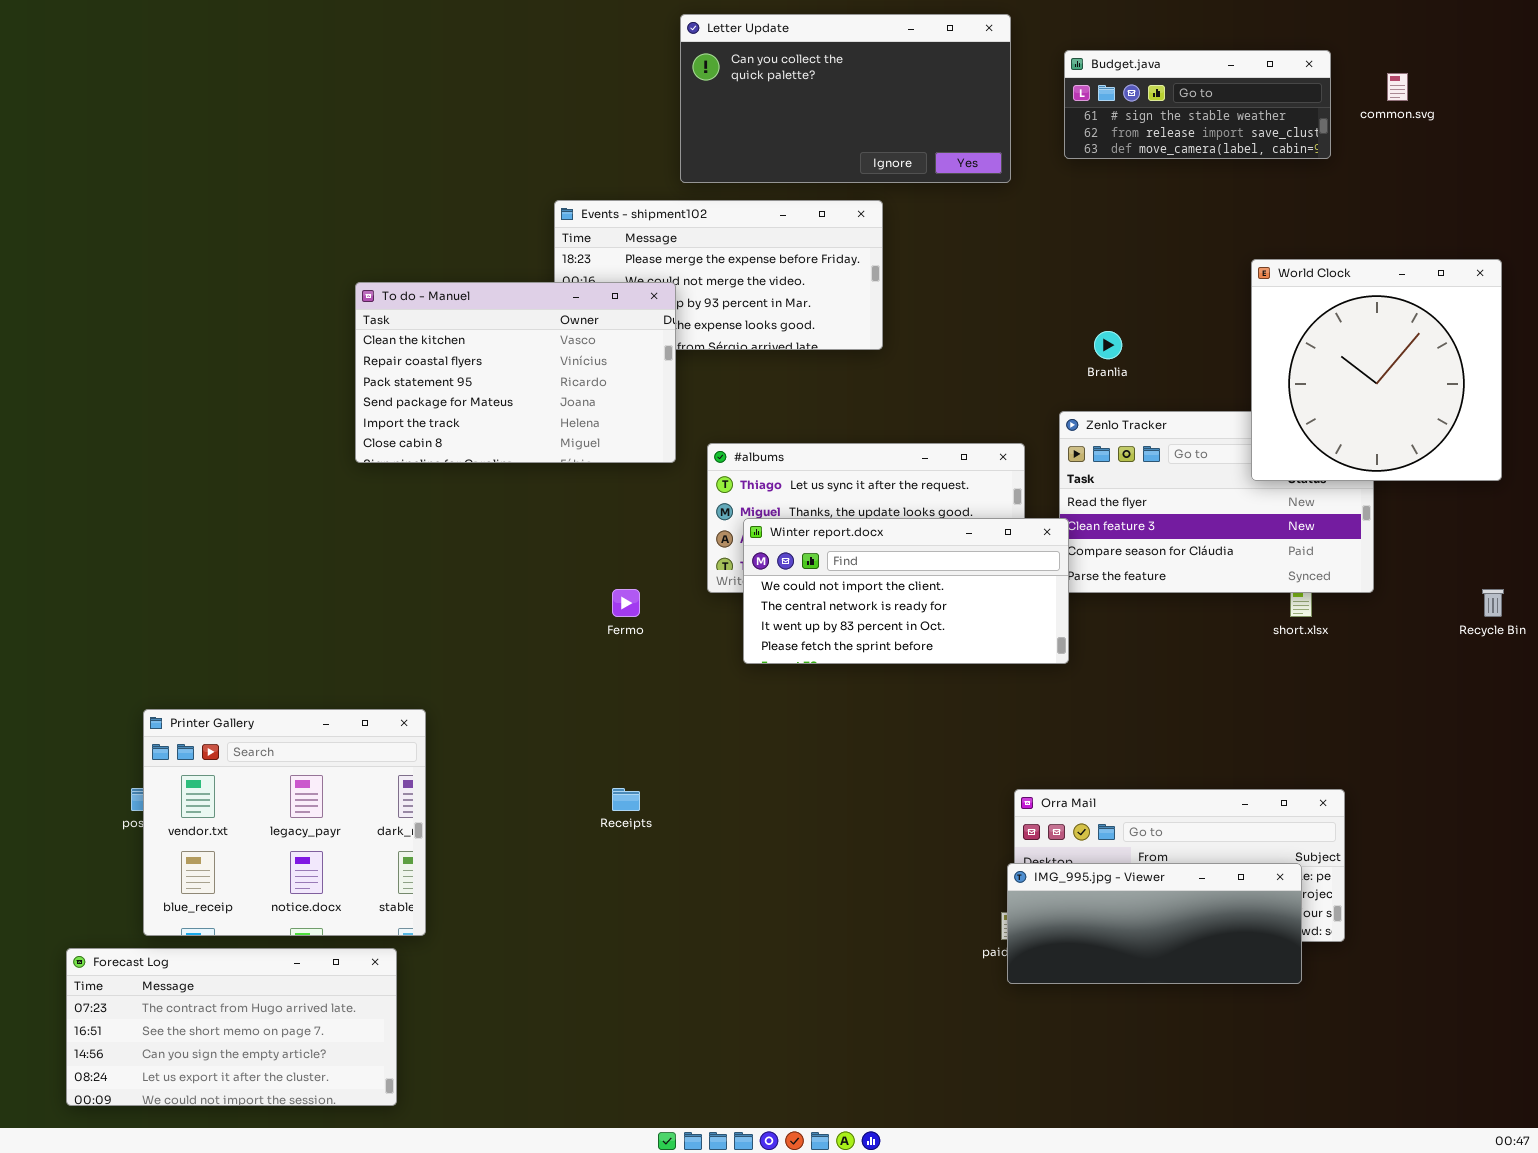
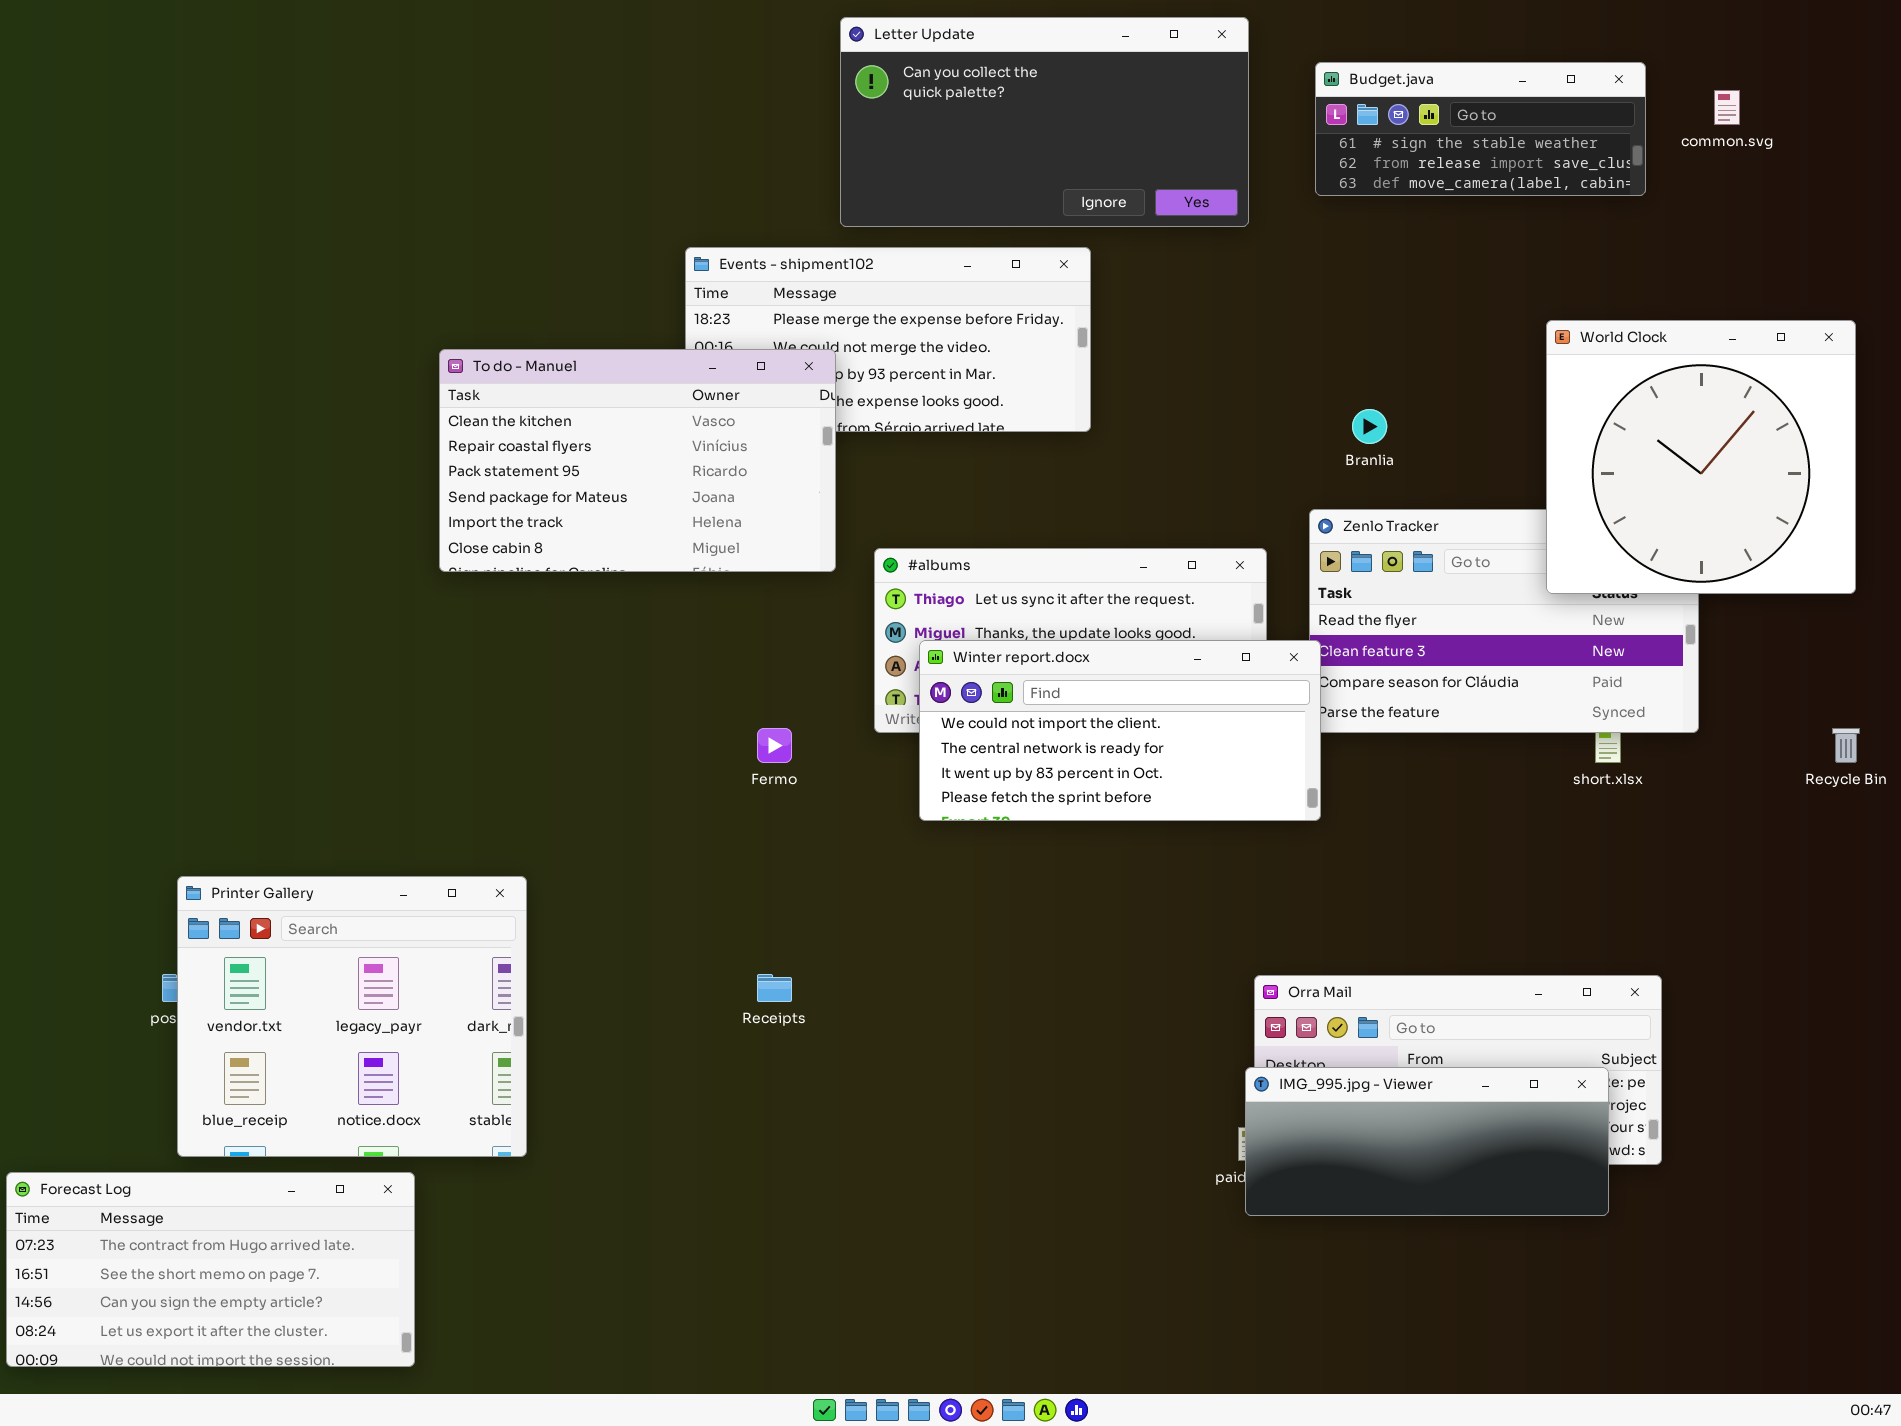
Forecast Log: [66,948,397,1106] -> [6,1172,415,1367], moved

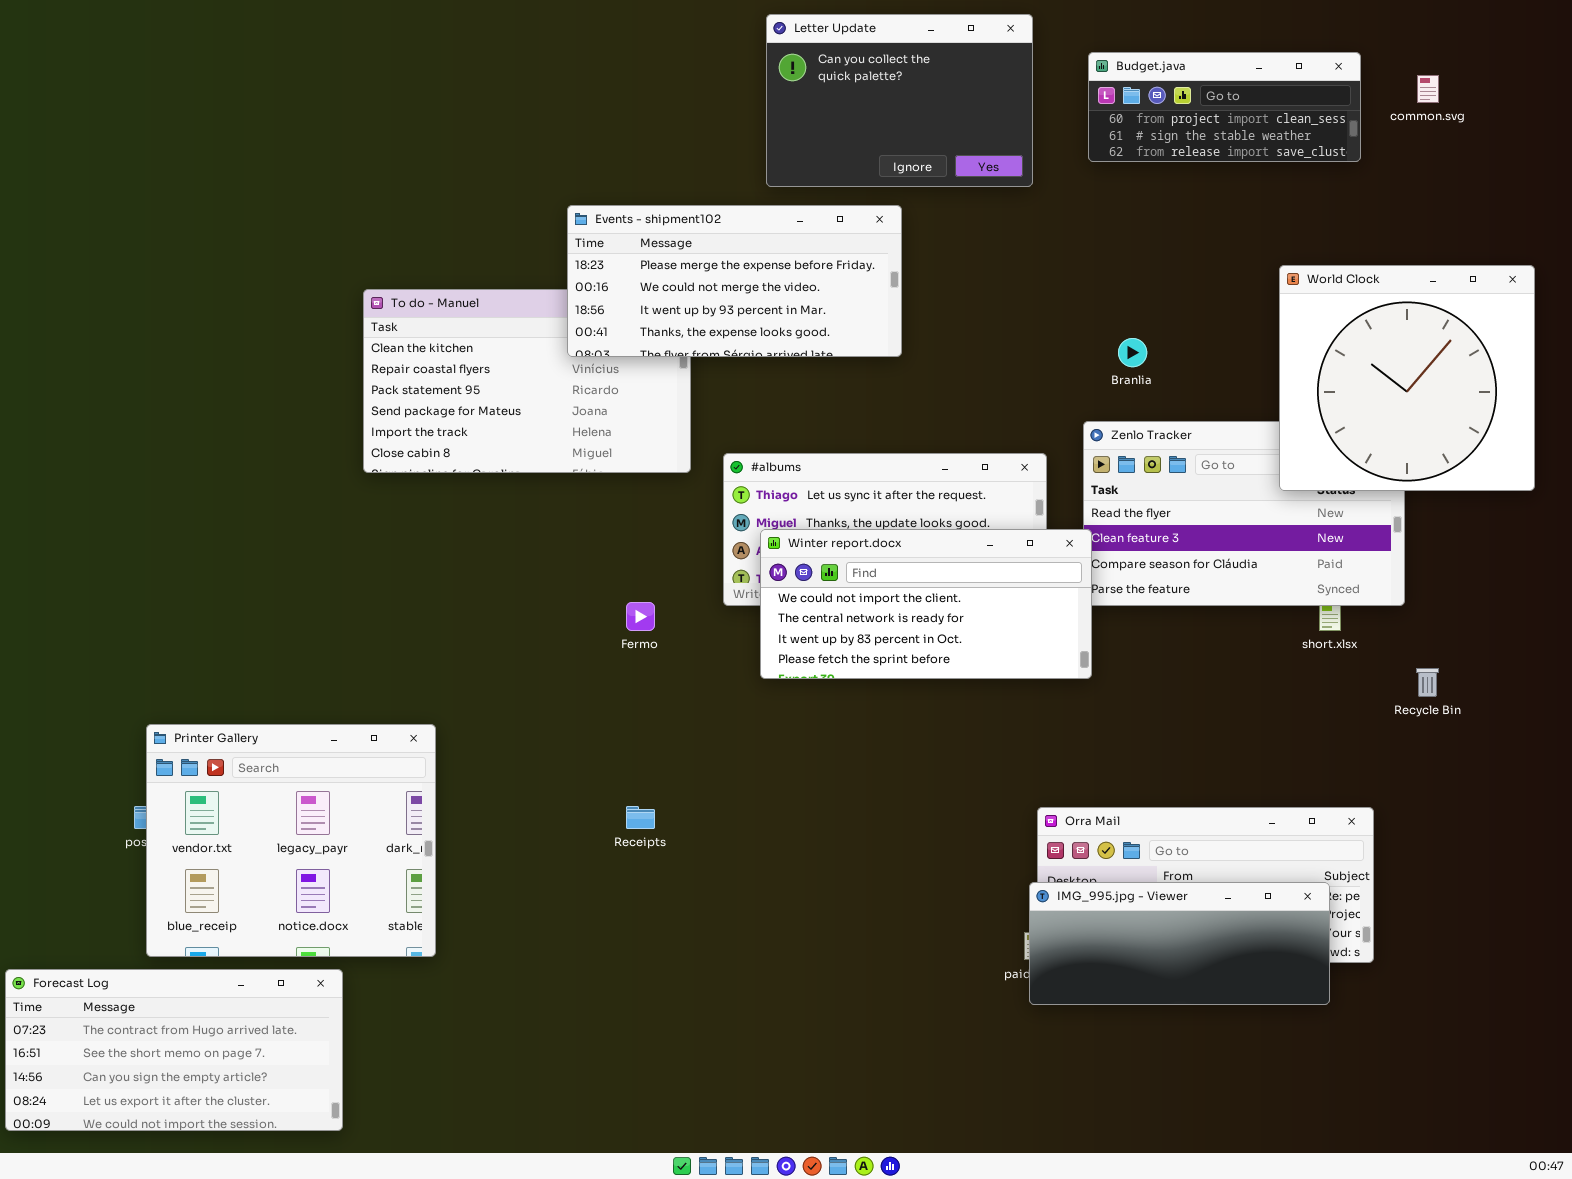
Letter Update: [840,17,1249,227] -> [766,14,1033,187], resized
Budget.java: [1315,62,1646,196] -> [1088,52,1361,162], scrolled up 1 row
Events - shipment102: [685,247,1091,432] -> [567,205,902,357], raised
Recycle Bin: [1832,728,1860,763] -> [1416,668,1439,697], moved

